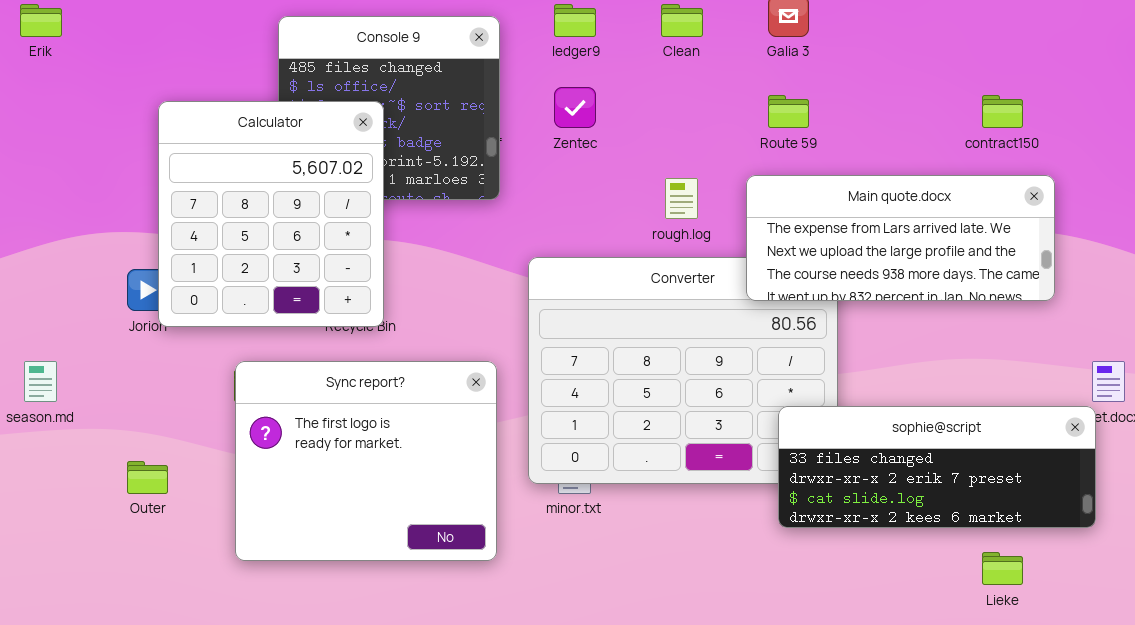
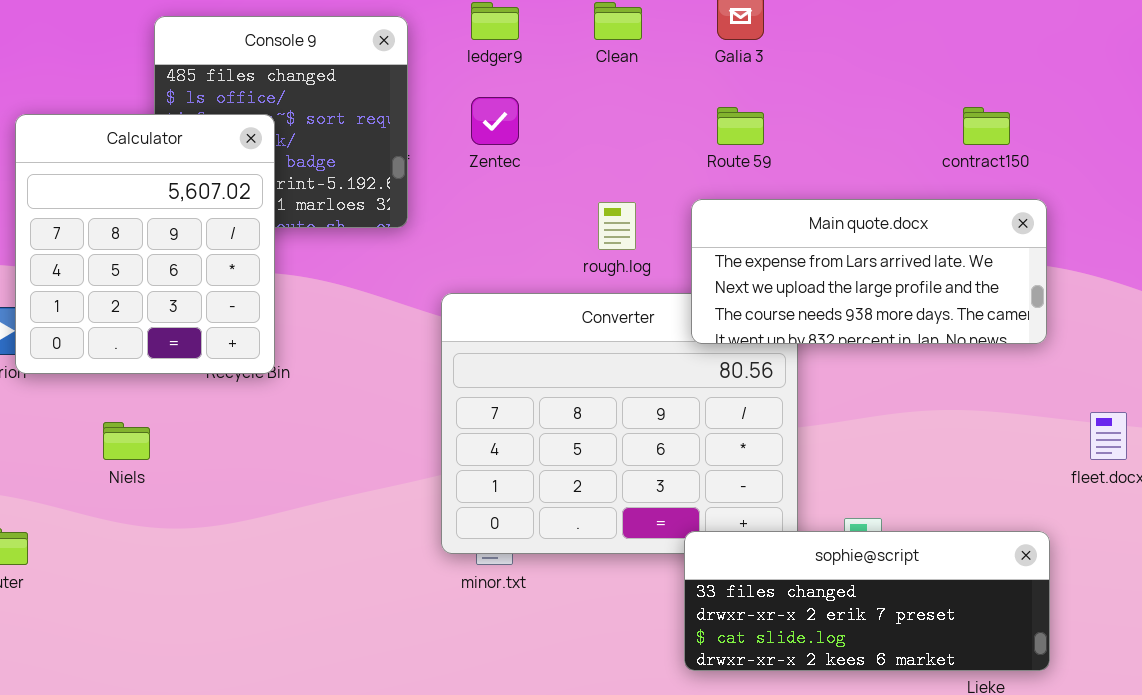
Sync report?: [235,361,497,561] -> none, closed
sophie@script: [778,406,1096,528] -> [684,531,1050,671], moved

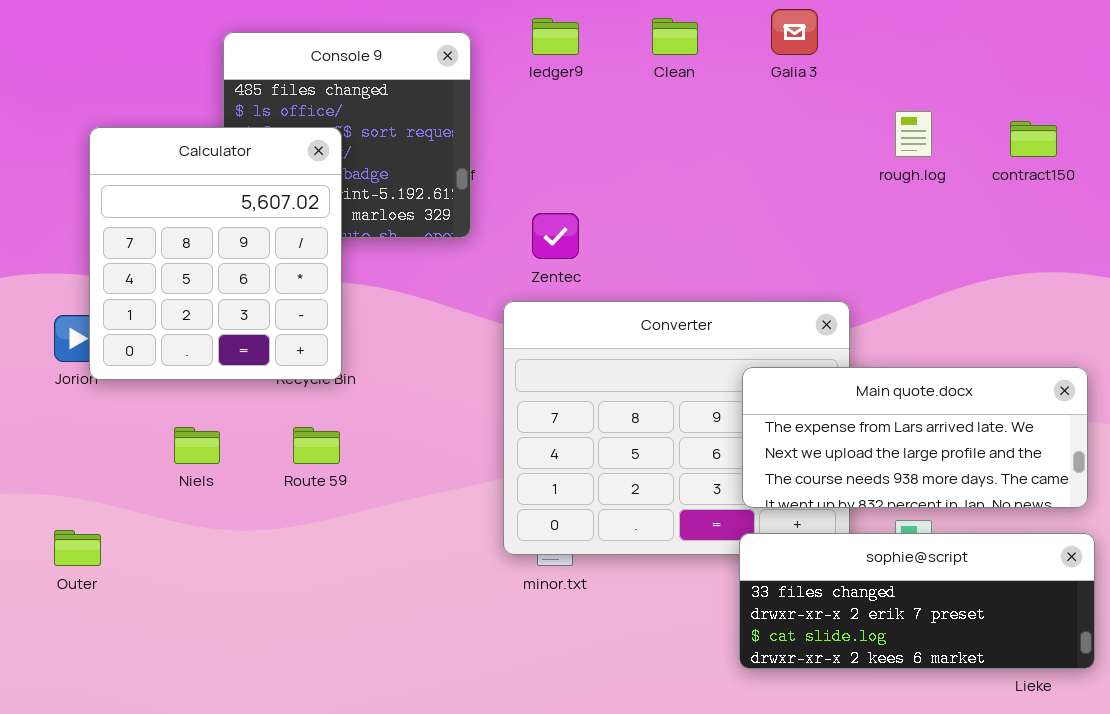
Zentec: [471,97,519,145] -> [532,213,579,259], moved
Route 59: [717,107,764,145] -> [293,427,340,464], moved
Main quote.docx: [691,199,1047,344] -> [742,367,1088,508], moved
rough.log: [598,202,636,250] -> [895,111,932,157], moved

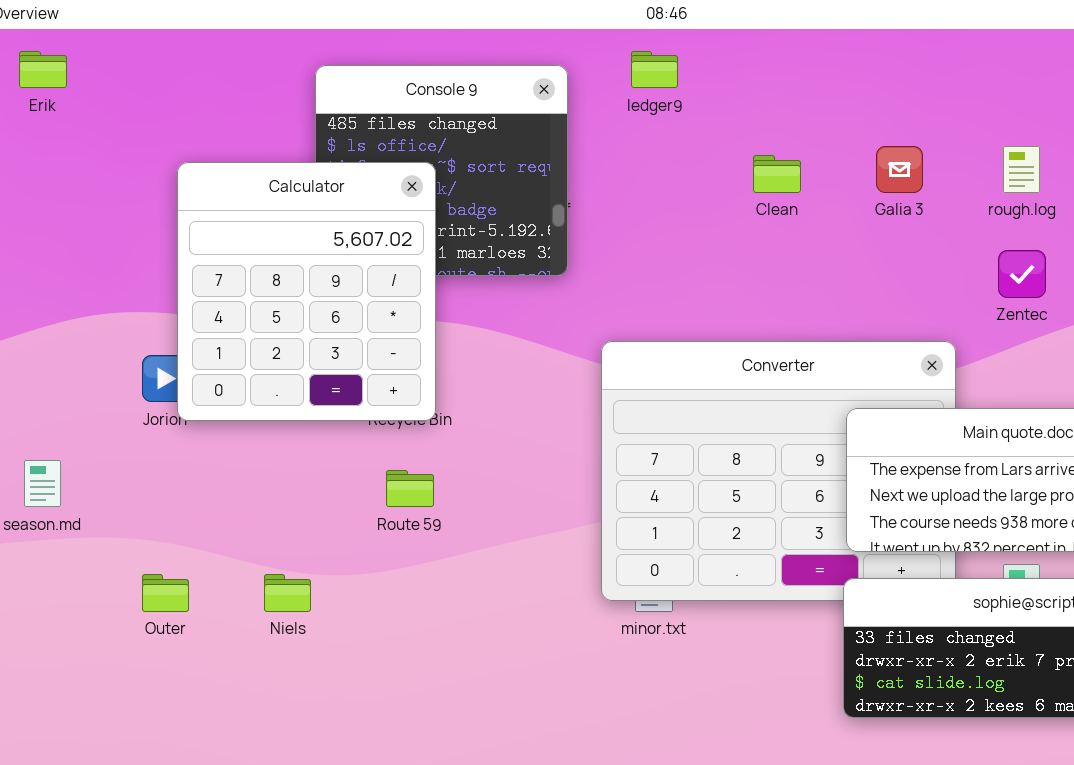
Galia 3: [771,9,818,55] -> [876,146,923,193], moved
Clean: [652,18,698,55] -> [753,155,801,193], moved
Zentec: [532,213,579,259] -> [998,250,1046,298], moved
Niels: [174,427,220,464] -> [264,574,311,612], moved

